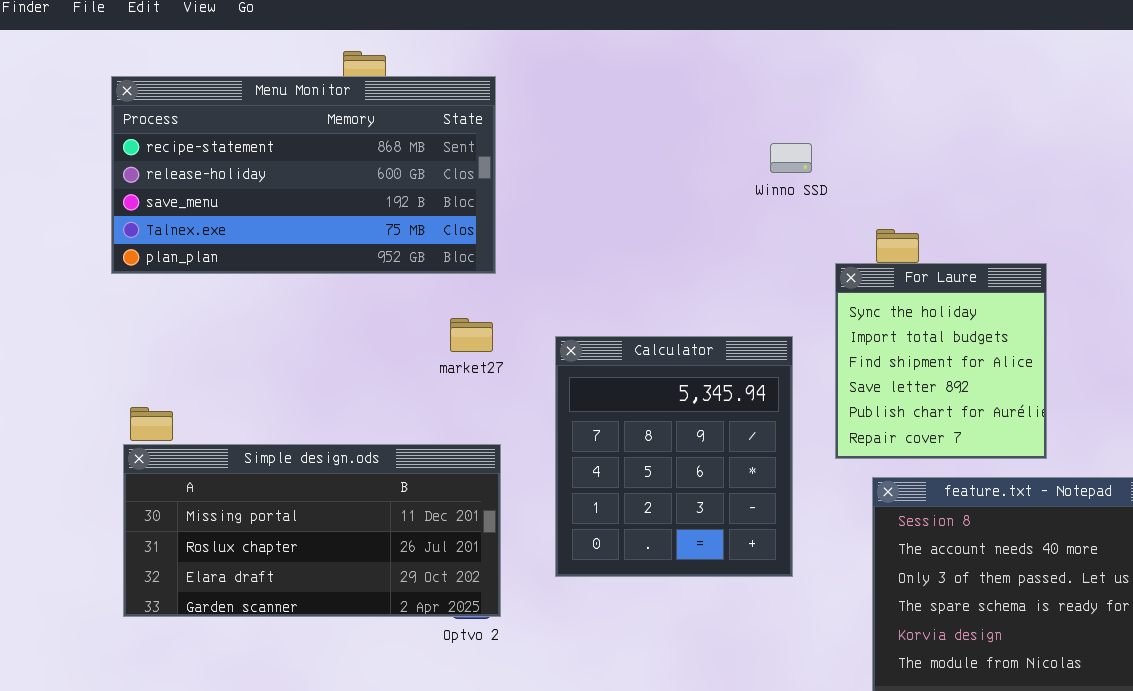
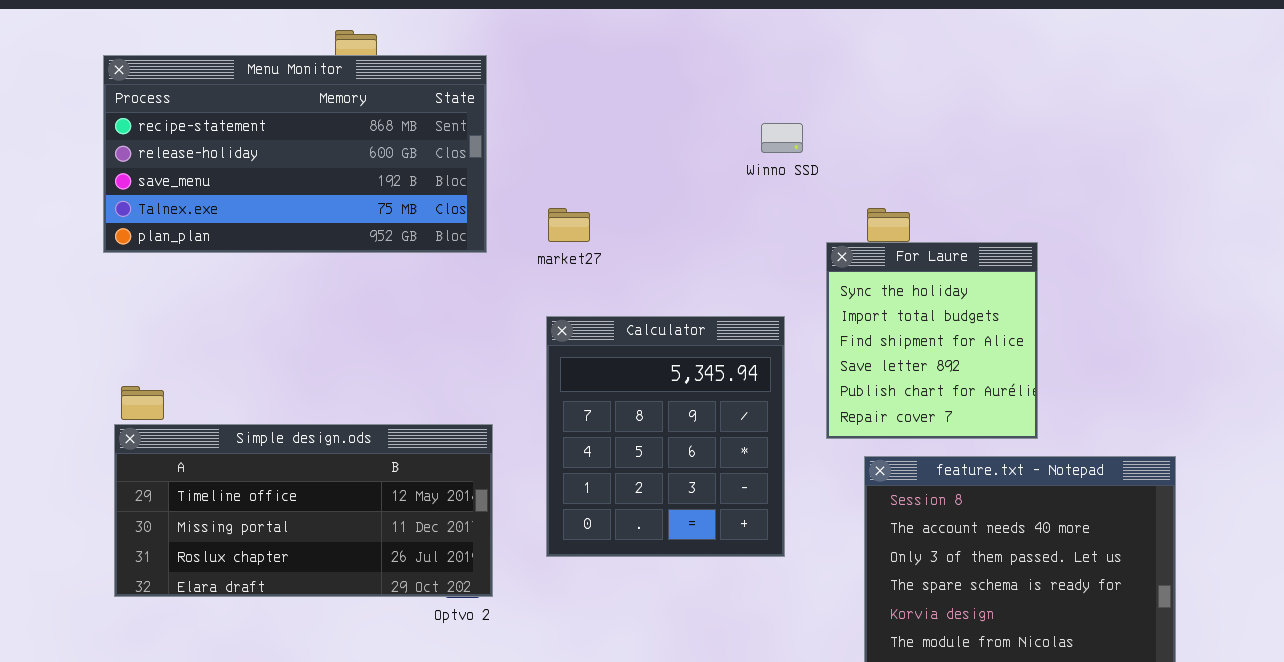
market27: [450,318,493,352] -> [548,208,590,242], moved
Simple design.ods: [123,444,501,617] -> [114,424,493,597], scrolled up 1 row

